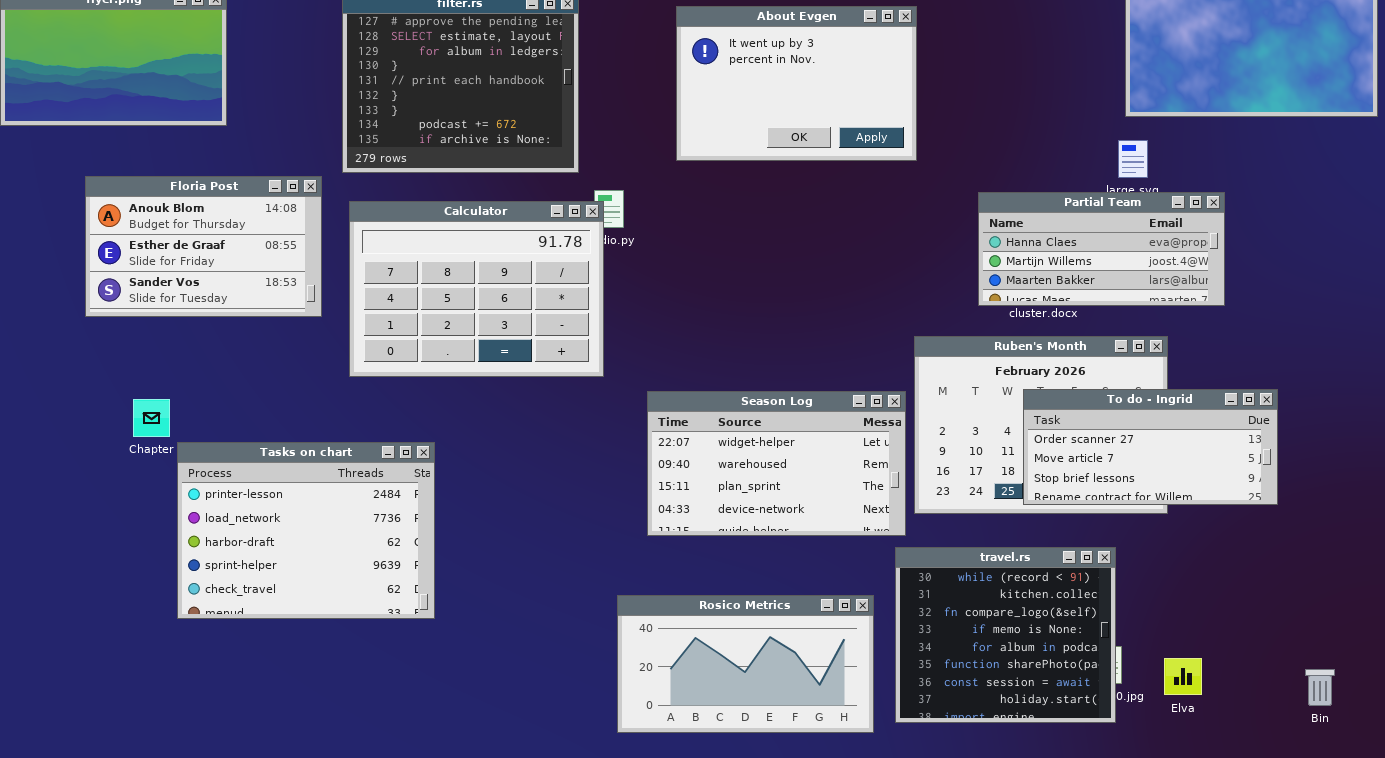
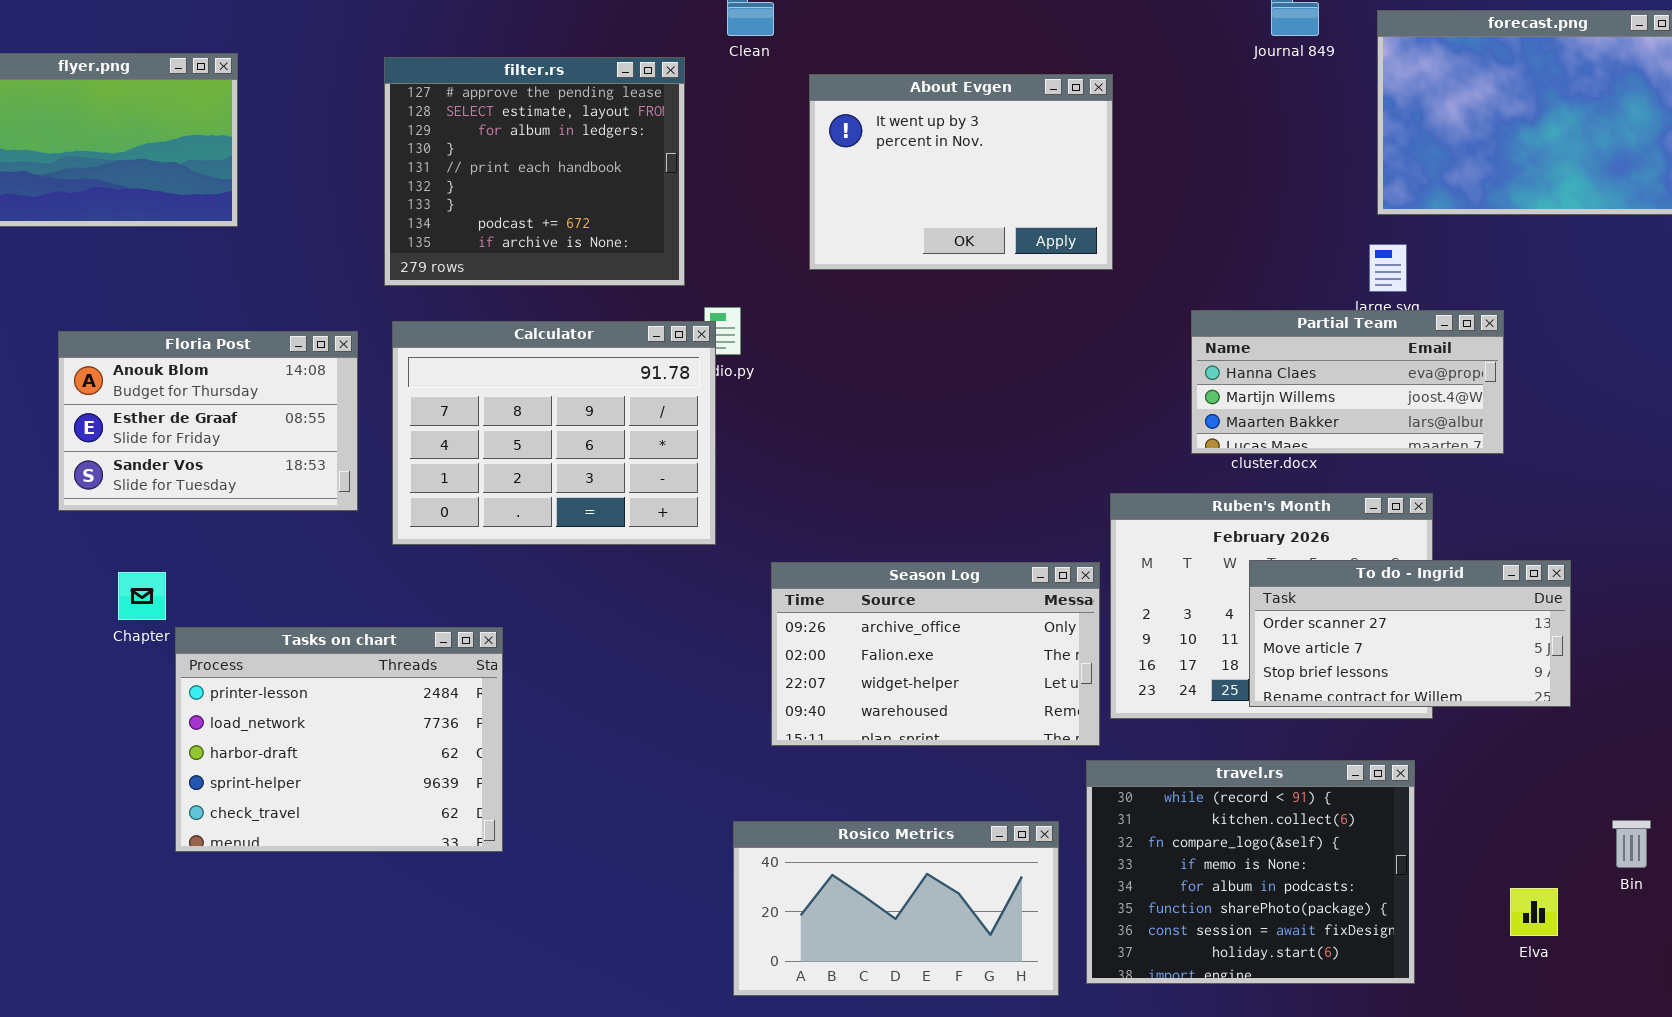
Floria Post: [85,176,322,317] -> [58,331,358,511], moved
Season Log: [647,391,906,536] -> [771,562,1100,746], scrolled up 2 rows
travel.rs: [895,547,1116,723] -> [1086,760,1415,984], resized
Elva: [1164,658,1202,695] -> [1510,888,1558,936], moved
Bin: [1305,669,1335,706] -> [1612,820,1651,868], moved

